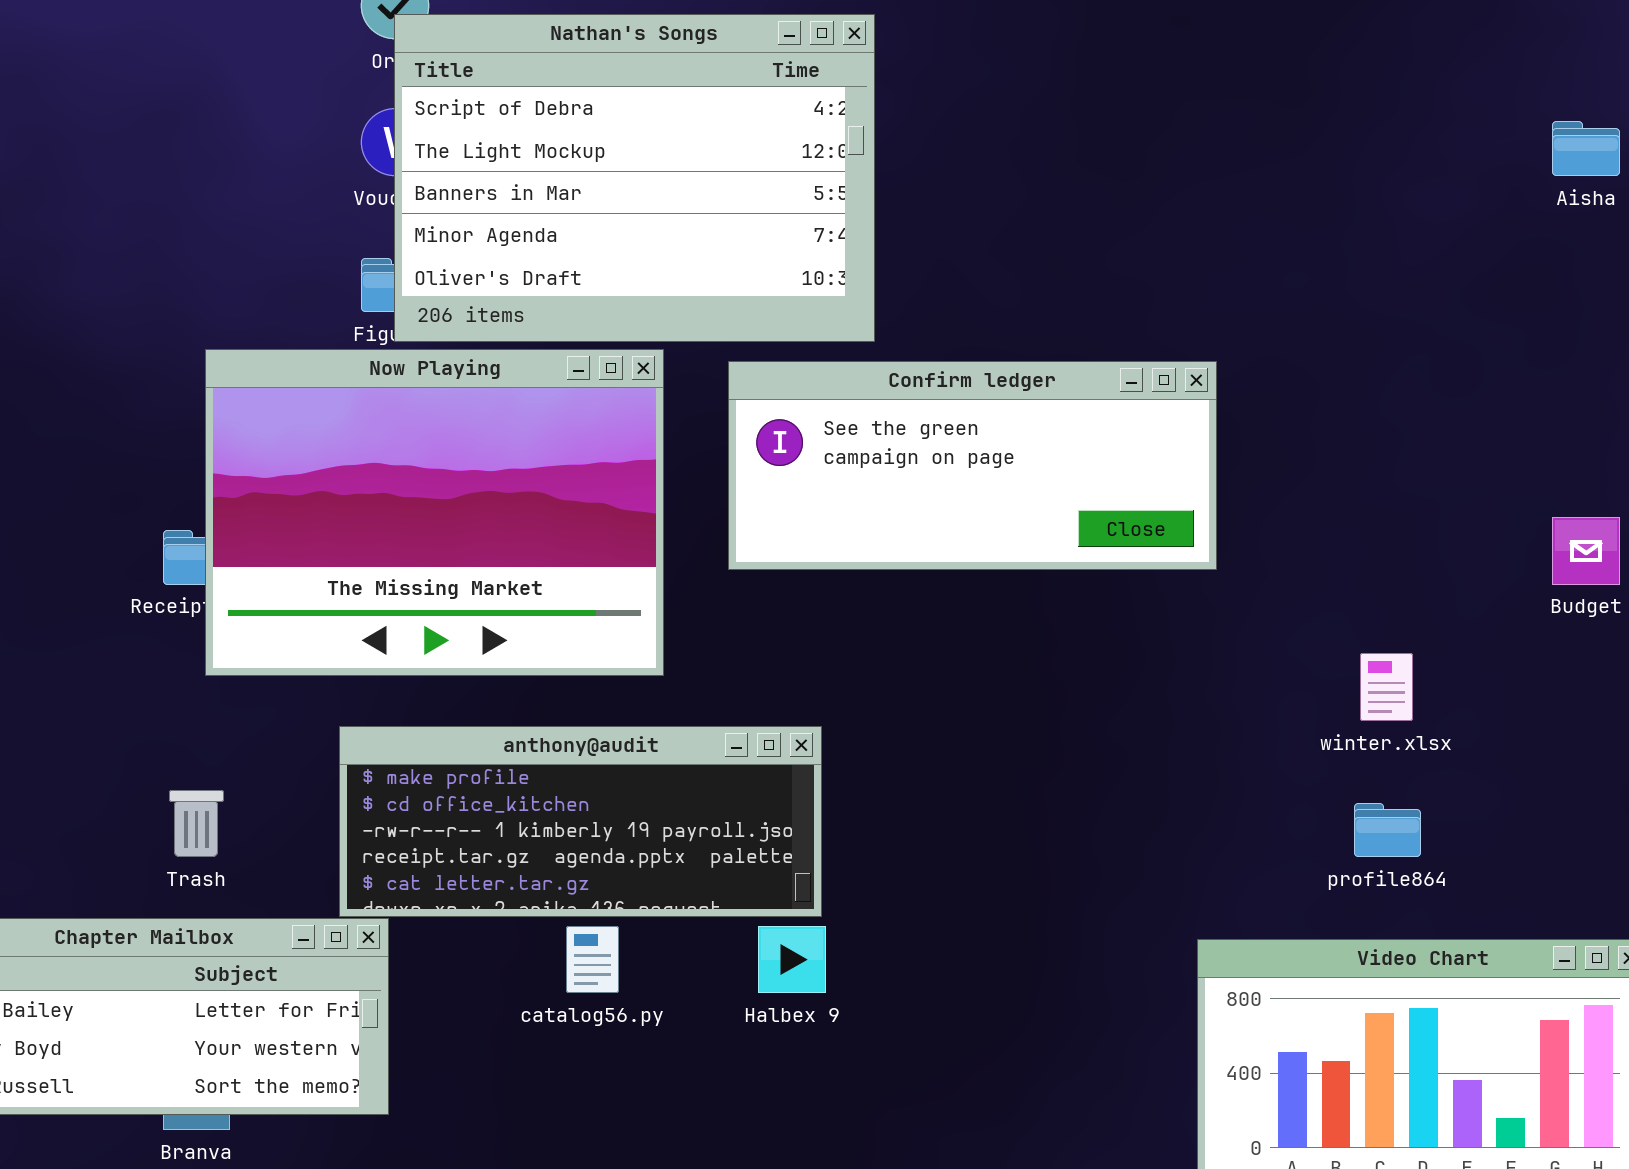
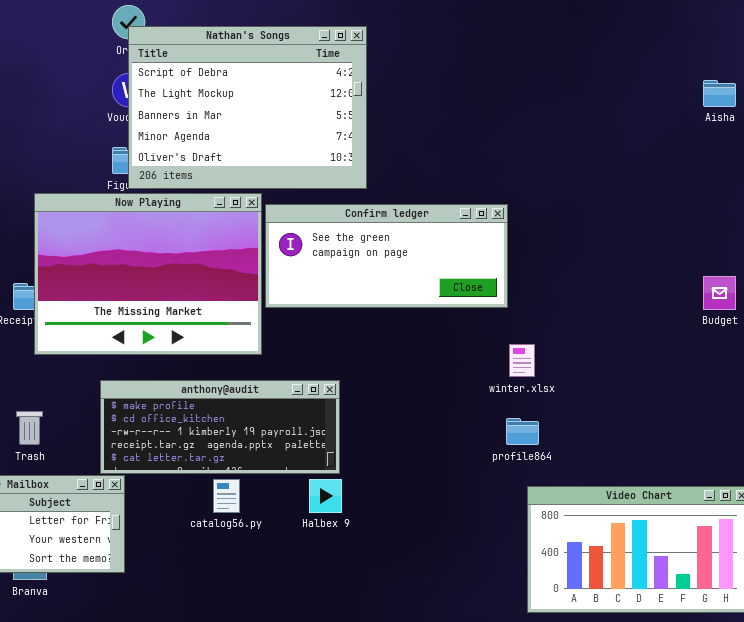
Confirm ledger: [728,361,1217,570] -> [265,204,508,308], moved
winter.xlsx: [1360,653,1413,721] -> [509,344,535,377], moved
profile864: [1354,803,1421,857] -> [506,418,539,445], moved

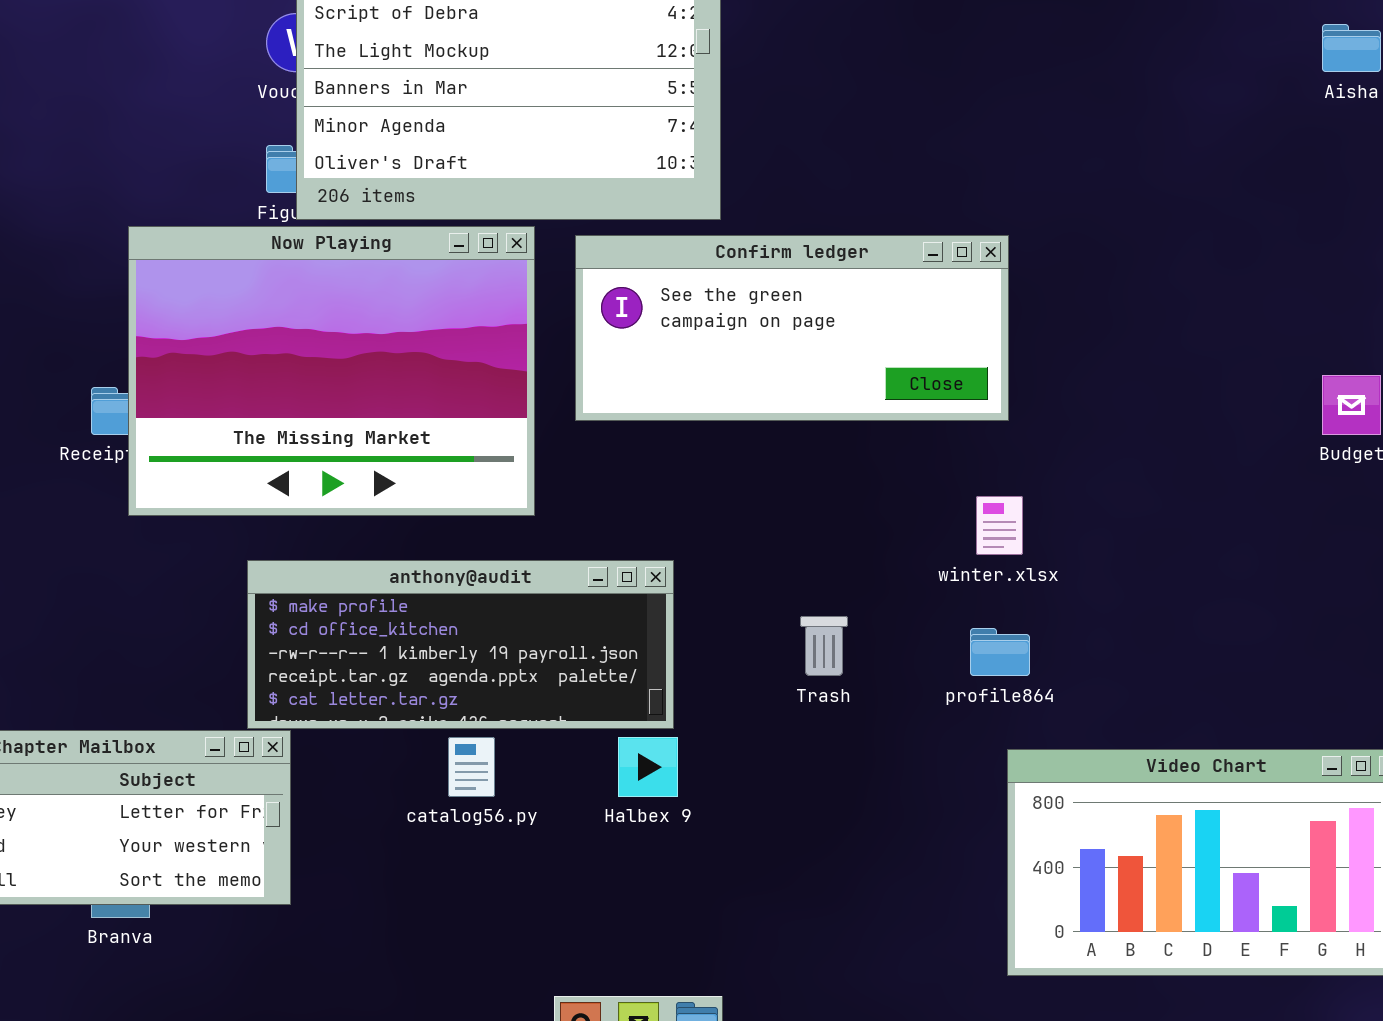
Confirm ledger: [265,204,508,308] -> [575,235,1009,421], moved
Trash: [16,411,43,445] -> [800,616,848,676], moved

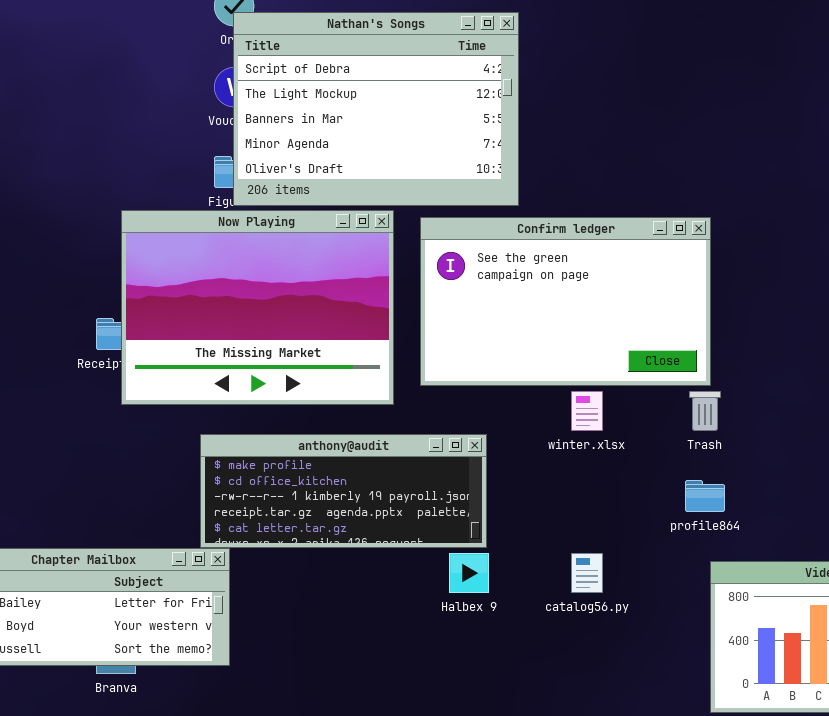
Confirm ledger: [575,235,1009,421] -> [420,217,711,386], resized
winter.xlsx: [976,496,1023,555] -> [571,391,603,431], moved
Trash: [800,616,848,676] -> [689,391,721,431], moved
catalog56.py: [448,737,495,797] -> [571,553,603,593], moved

